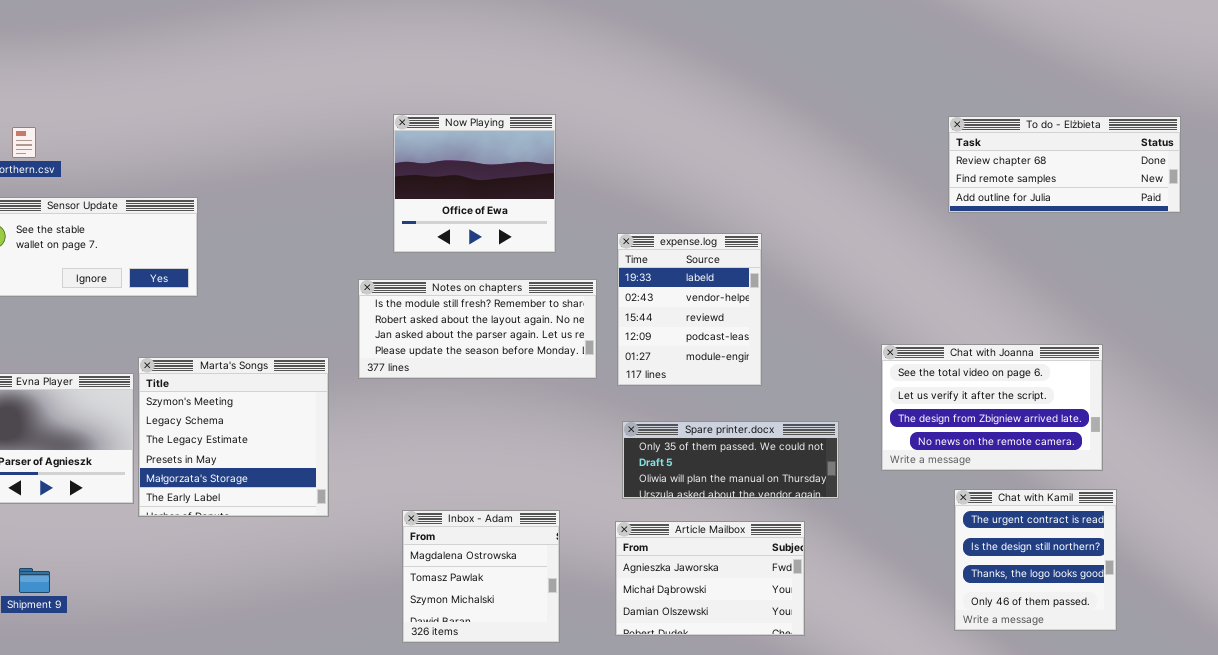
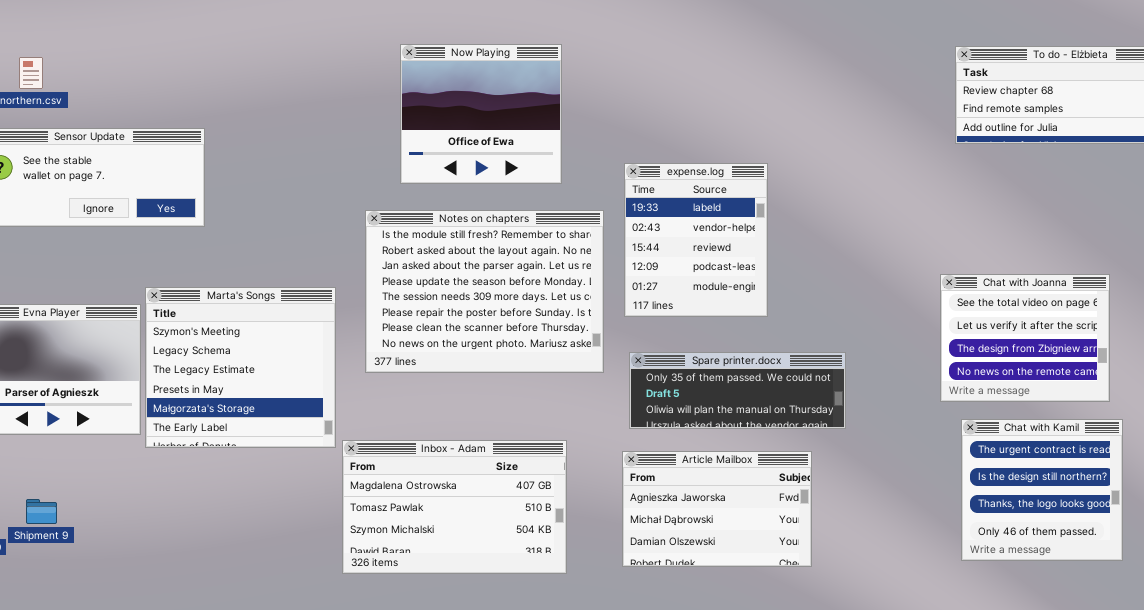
Notes on chapters: [358,279,597,379] -> [365,210,604,373], resized
Chat with Joanna: [881,344,1103,471] -> [940,274,1110,402], resized
Inbox - Adam: [402,510,560,643] -> [342,440,567,574], resized

